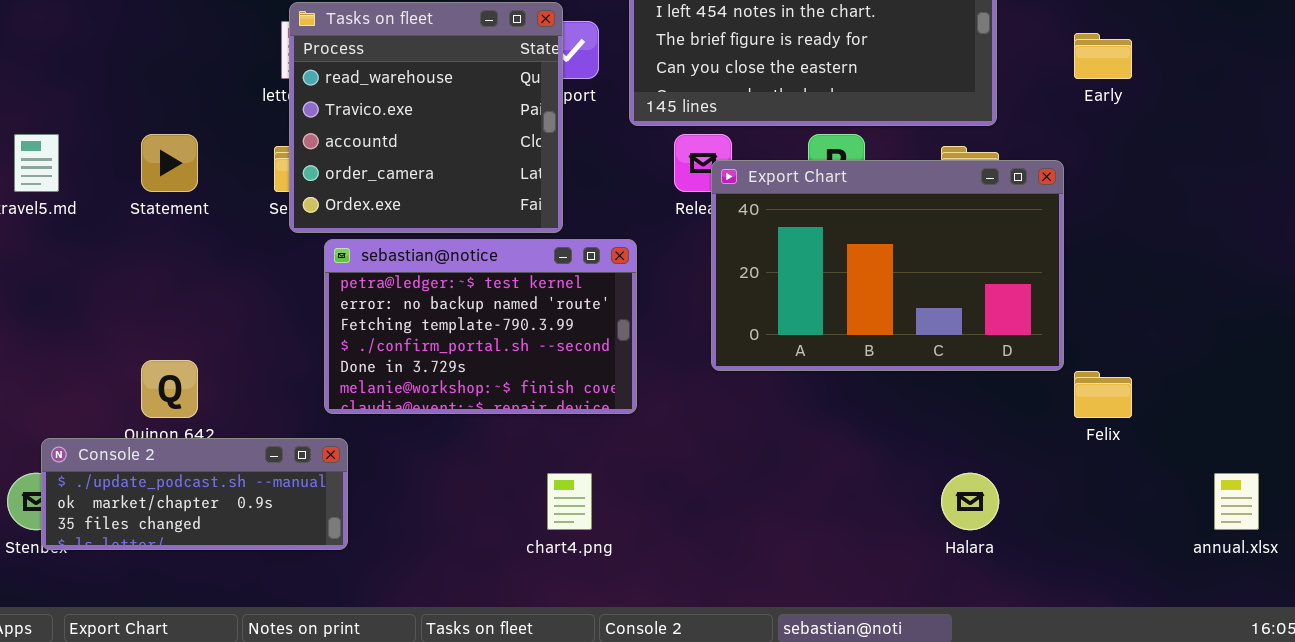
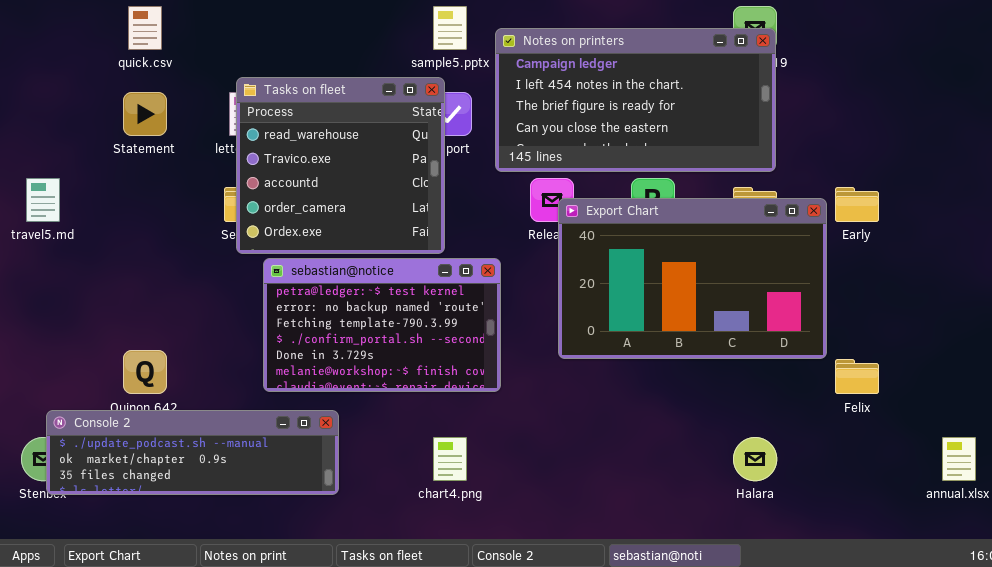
Early: [1074,33,1132,79] -> [835,187,879,222], moved
Statement: [141,134,198,192] -> [123,92,167,136], moved
Console 2: [41,438,348,550] -> [46,410,339,495], resized

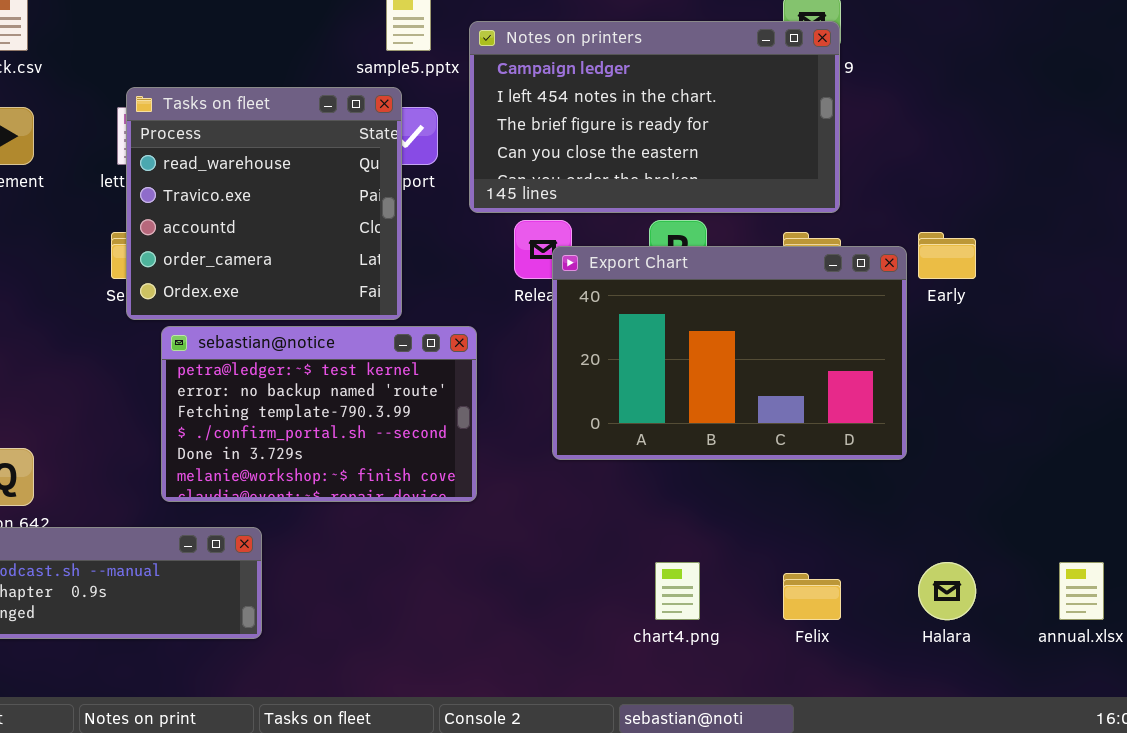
Felix: [835,359,879,394] -> [783,573,841,620], moved
chart4.png: [433,437,467,481] -> [655,562,700,620], moved
Halara: [733,437,777,481] -> [918,562,976,620], moved

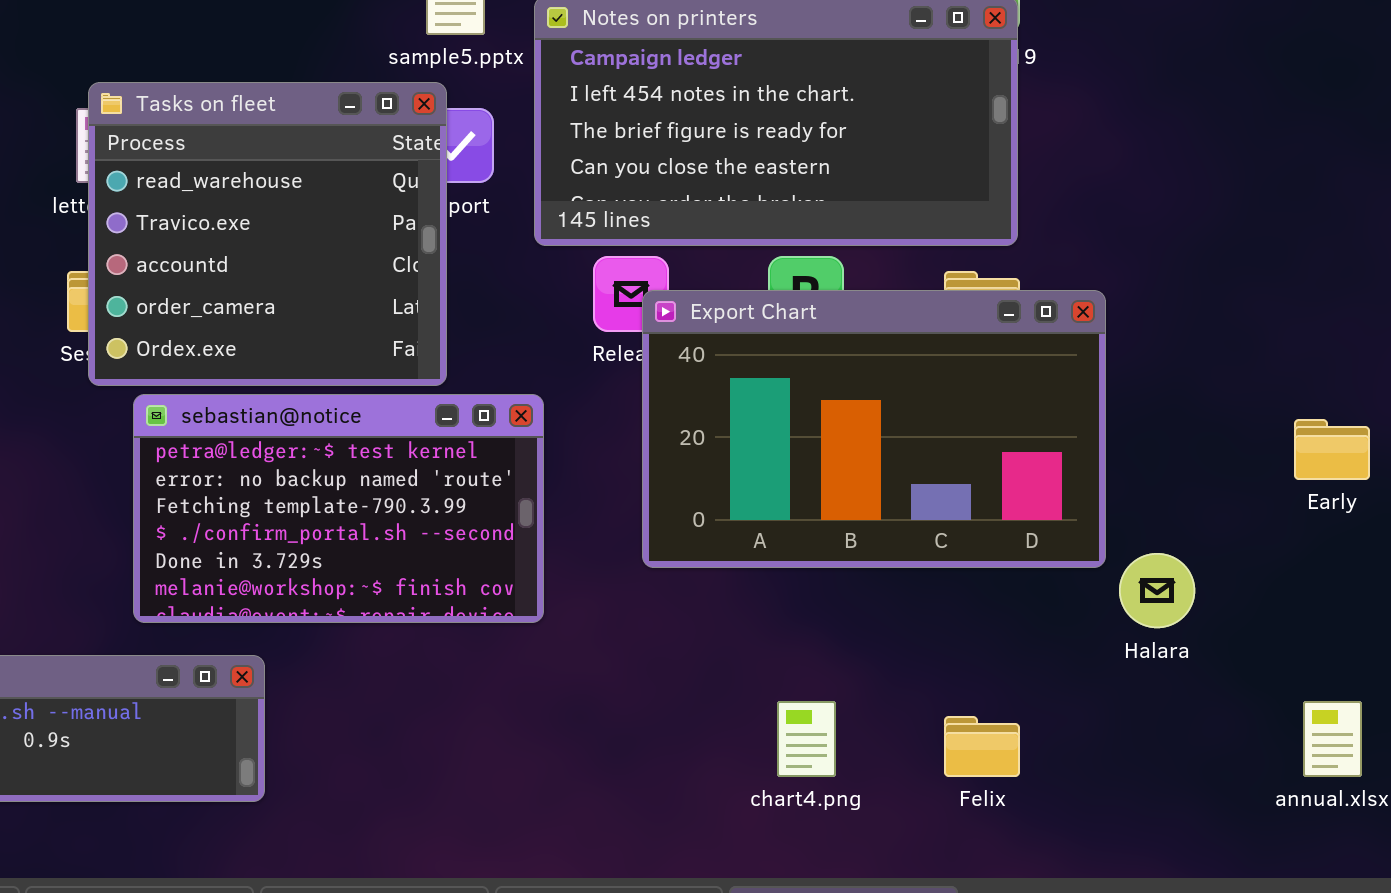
Early: [918,232,976,279] -> [1294,419,1370,480], moved
Halara: [918,562,976,620] -> [1119,553,1195,628], moved

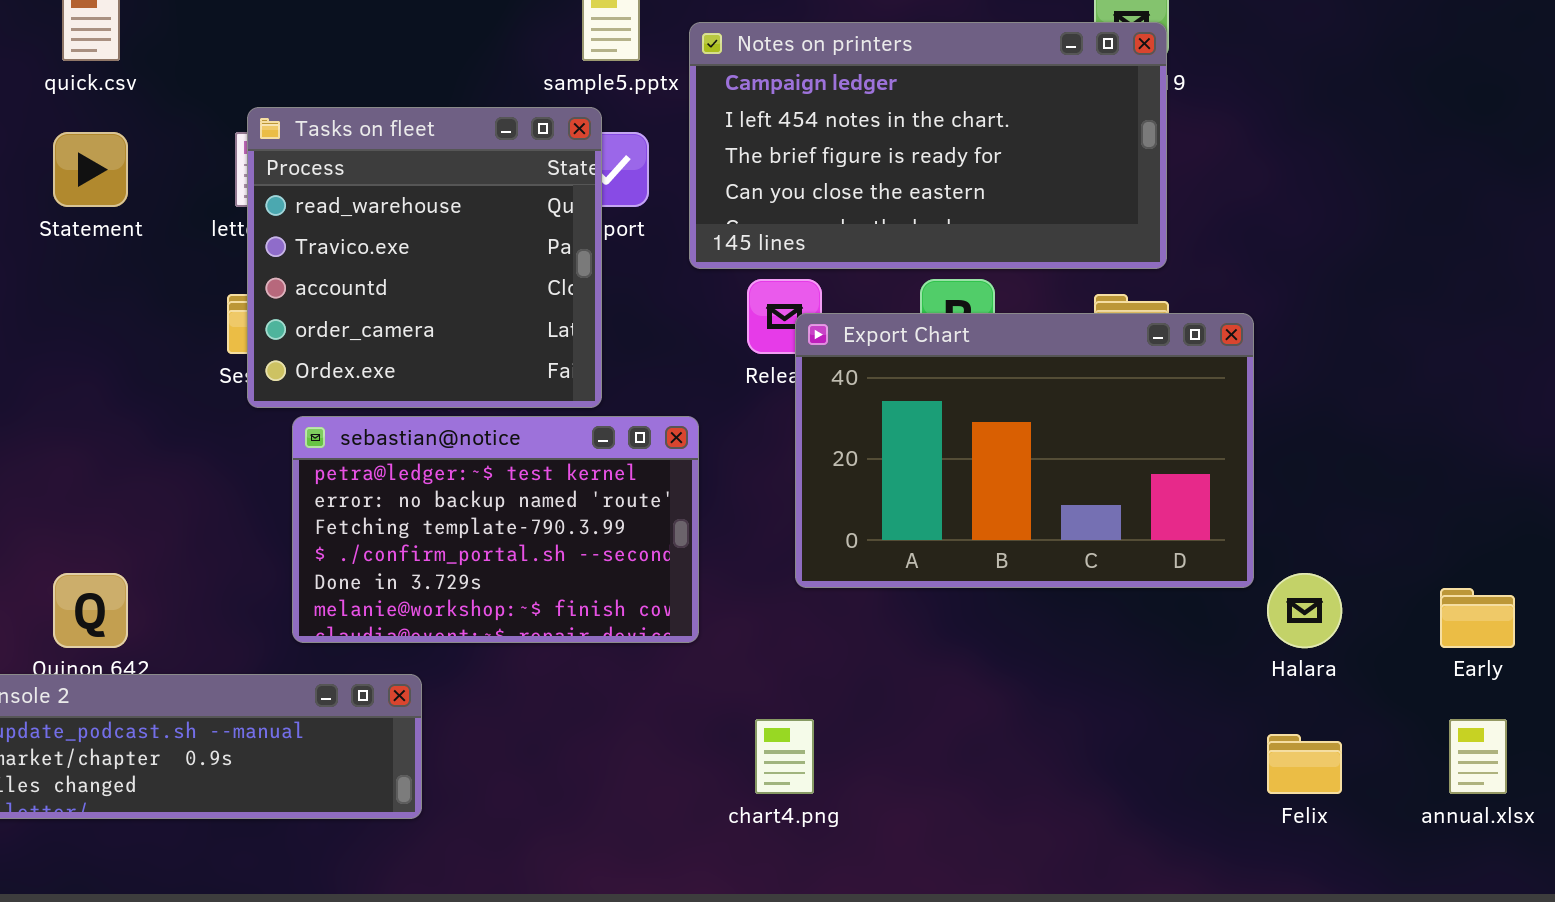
Early: [1294,419,1370,480] -> [1440,588,1515,648], moved
chart4.png: [777,701,836,777] -> [755,719,814,794], moved
Felix: [944,716,1020,777] -> [1267,734,1342,794], moved

